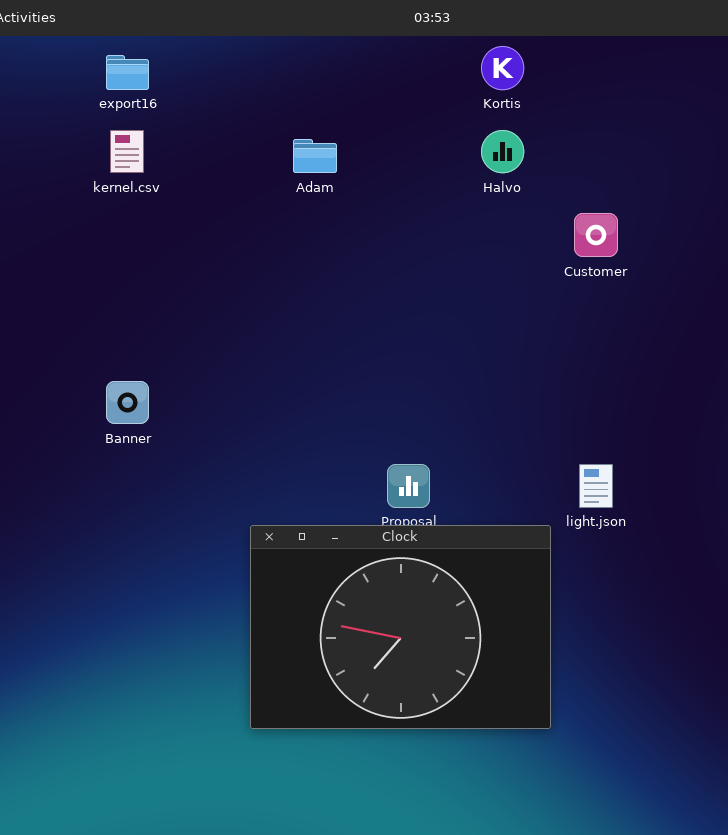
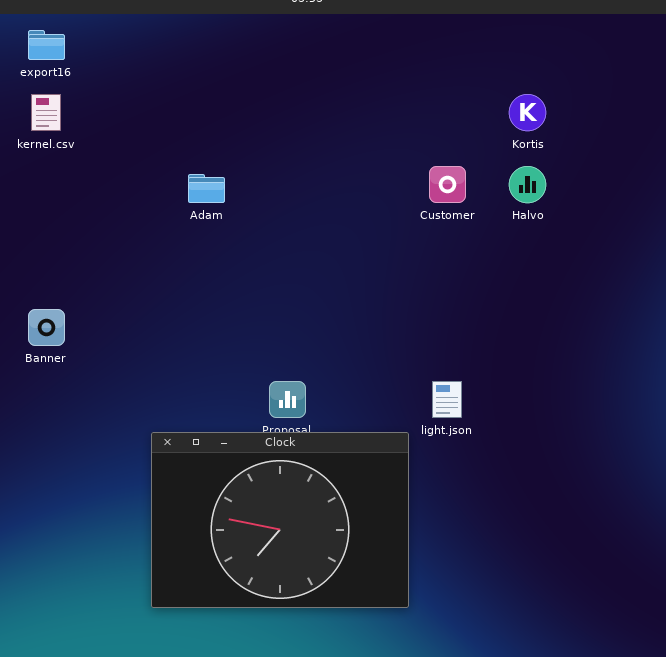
Kortis: [481,46,524,90] -> [509,94,546,131], moved
Halvo: [481,130,524,173] -> [509,166,546,203], moved
Adam: [293,139,337,173] -> [188,174,225,203], moved

